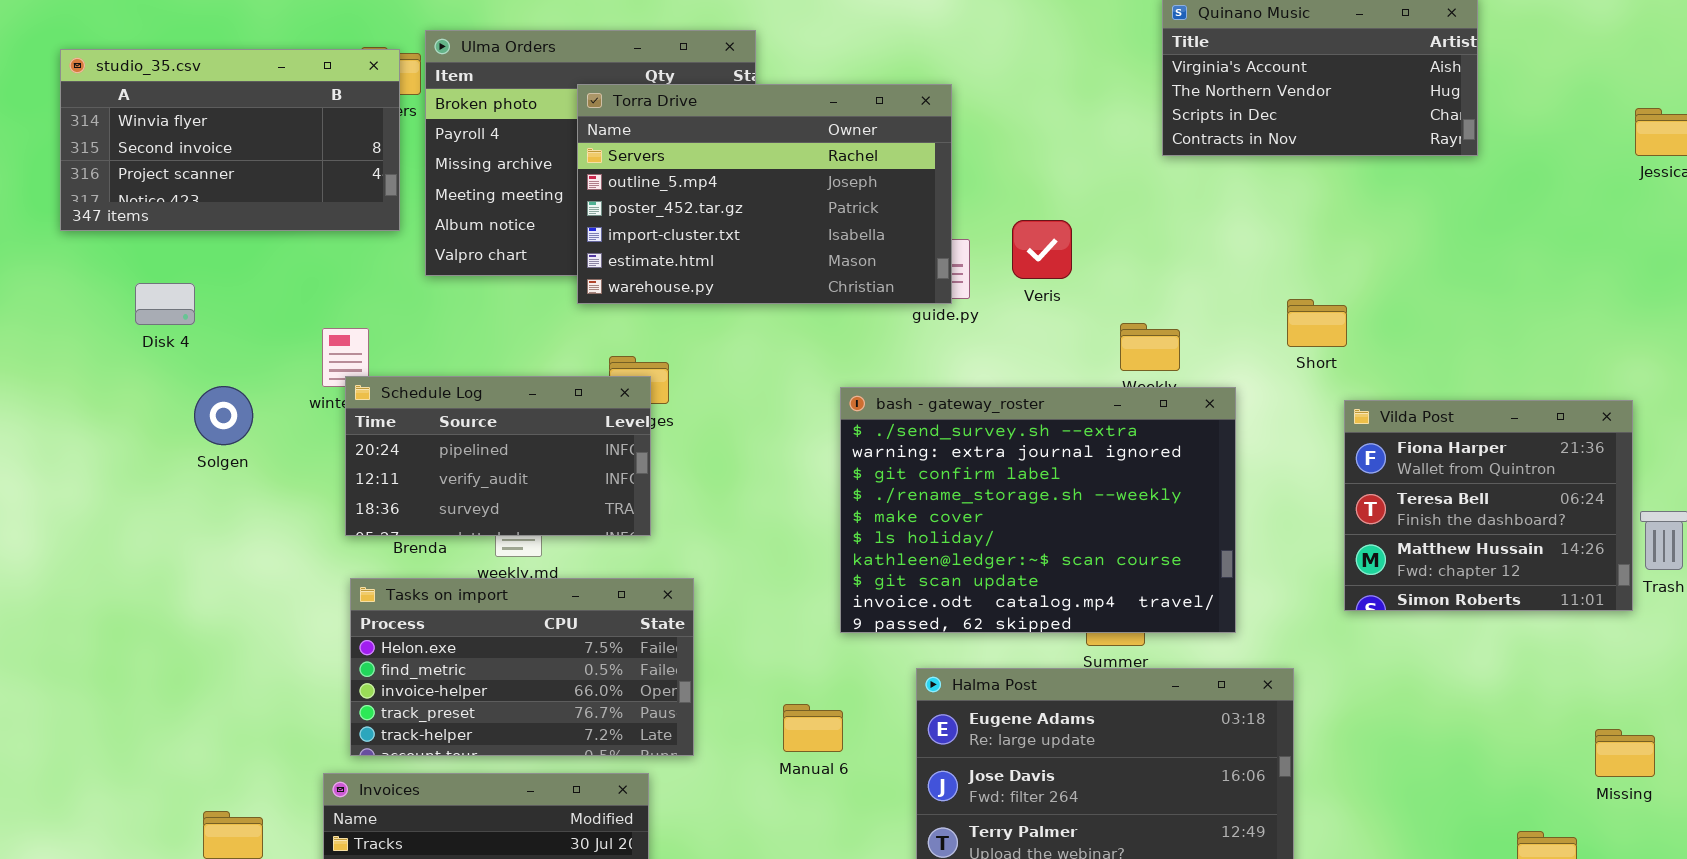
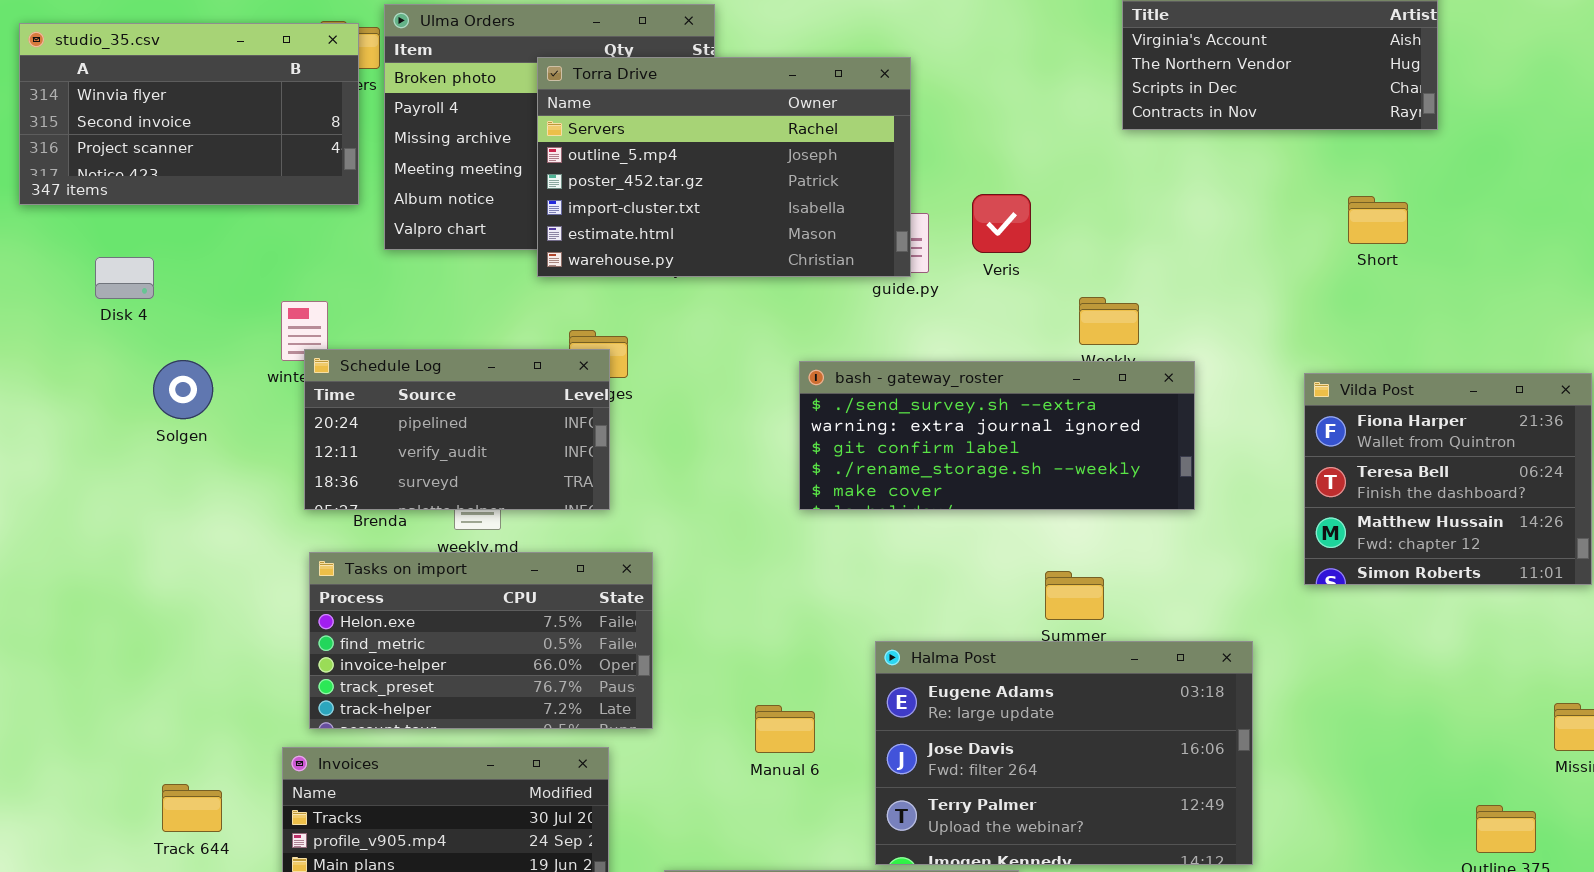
Short: [1287,299,1347,347] -> [1348,196,1408,244], moved
bash - gateway_roster: [840,387,1236,633] -> [799,361,1195,510], resized
Manual 6: [783,704,843,752] -> [755,705,815,753], moved

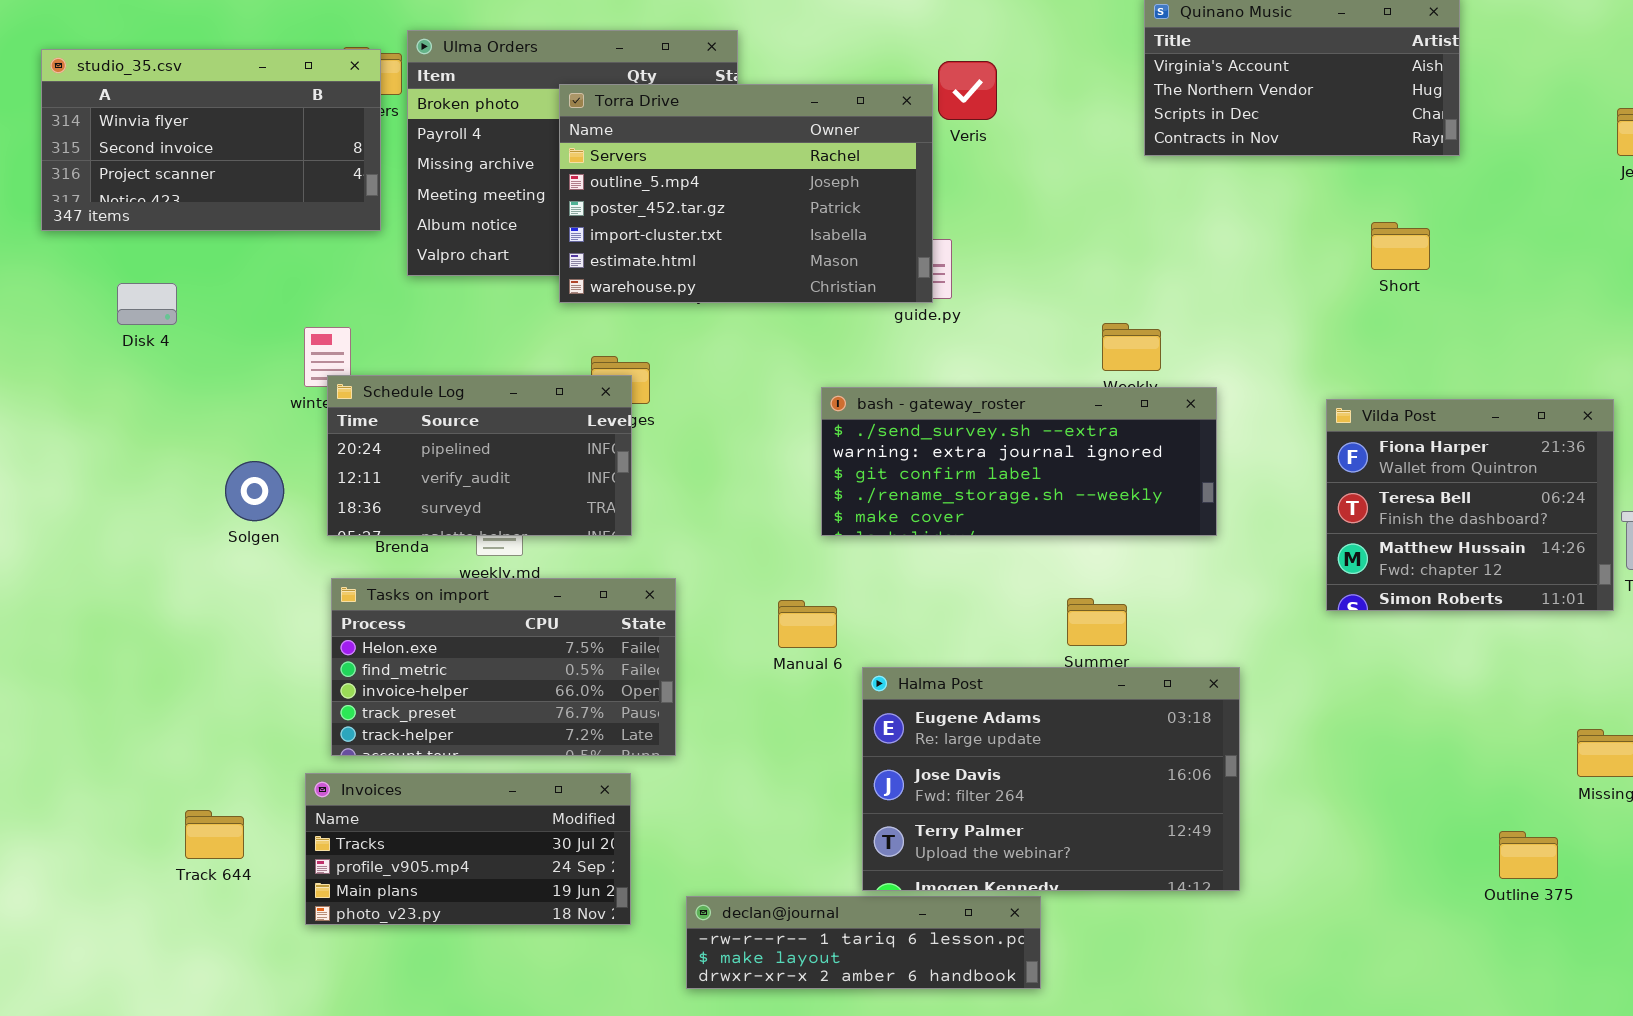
Veris: [972,194,1031,253] -> [938,61,997,120], moved
Solgen: [153,360,213,419] -> [225,461,284,521], moved
Halma Post: [875,641,1253,865] -> [862,667,1240,891], moved
Manual 6: [755,705,815,753] -> [778,600,837,648], moved

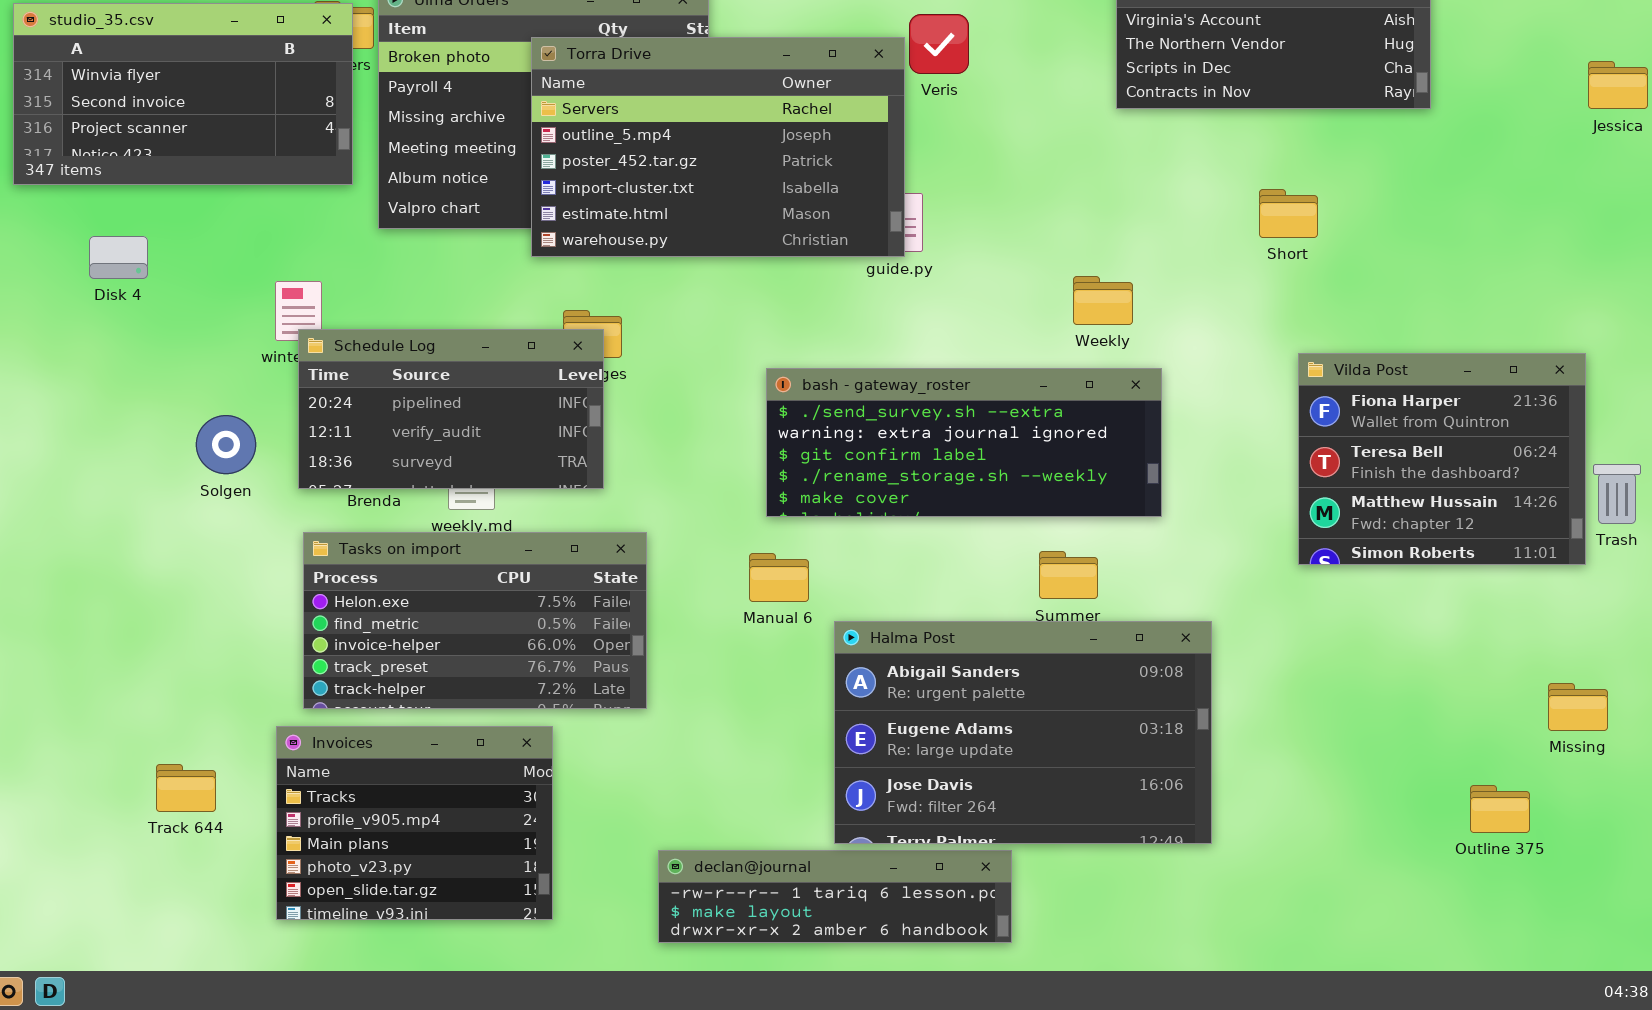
Short: [1371,222,1430,270] -> [1259,189,1318,238], moved
bash - gateway_roster: [821,387,1217,536] -> [766,368,1162,517], moved
Halma Post: [862,667,1240,891] -> [834,621,1212,844], scrolled up 1 row
Invoices: [305,773,631,925] -> [276,726,553,920], resized

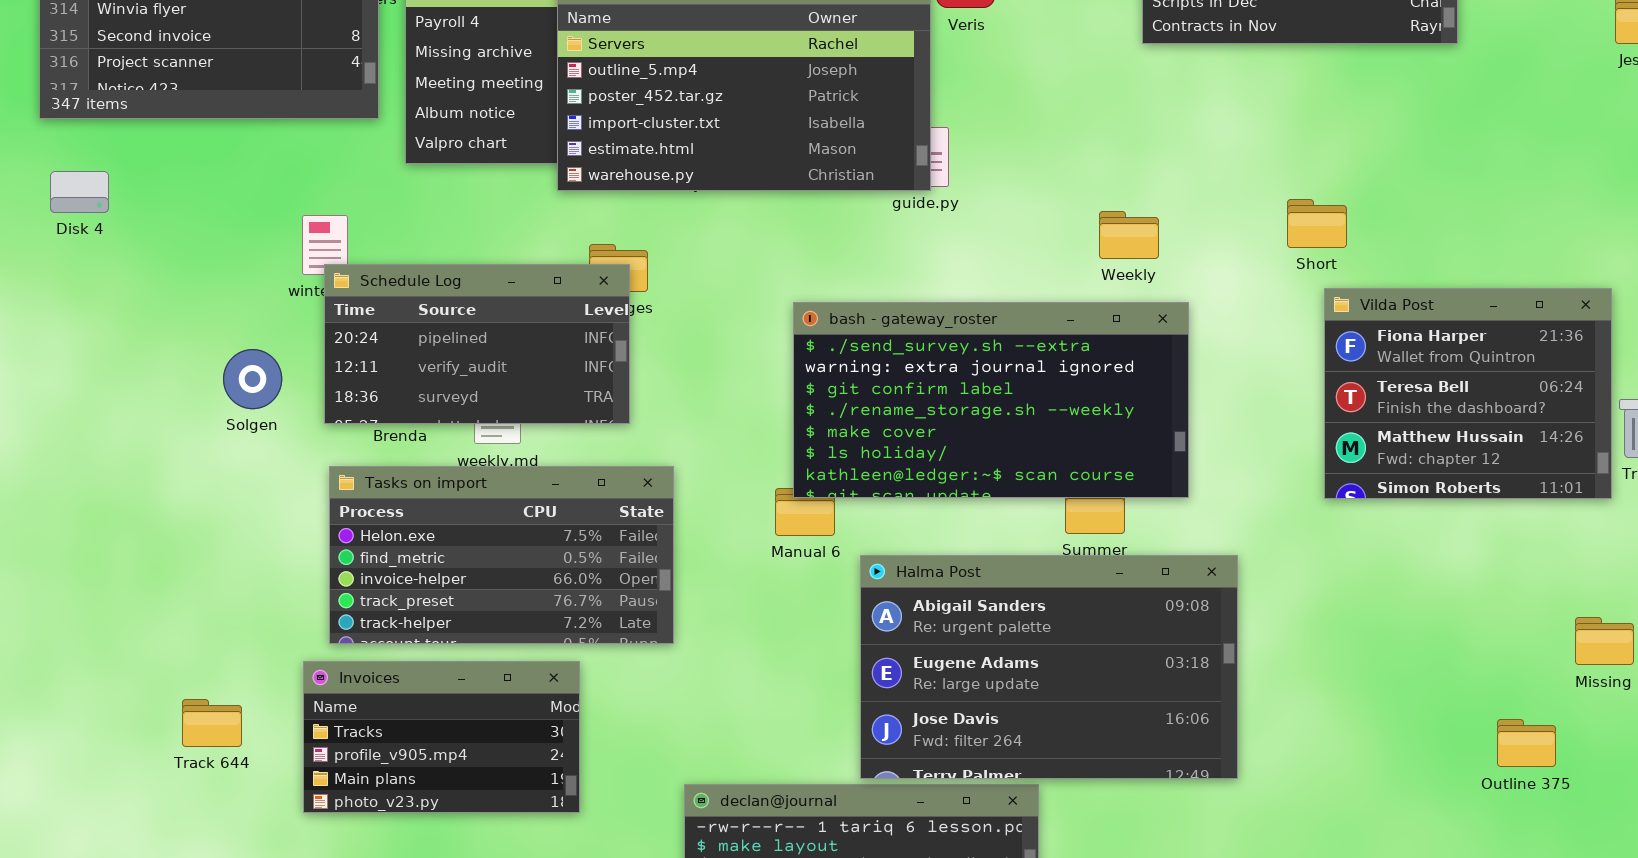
Short: [1259,189,1318,238] -> [1287,199,1347,248], moved
Disk 4: [89,236,148,279] -> [50,171,109,213], moved
bash - gateway_roster: [766,368,1162,517] -> [793,302,1189,498], resized
Invoices: [276,726,553,920] -> [303,661,580,813], resized

